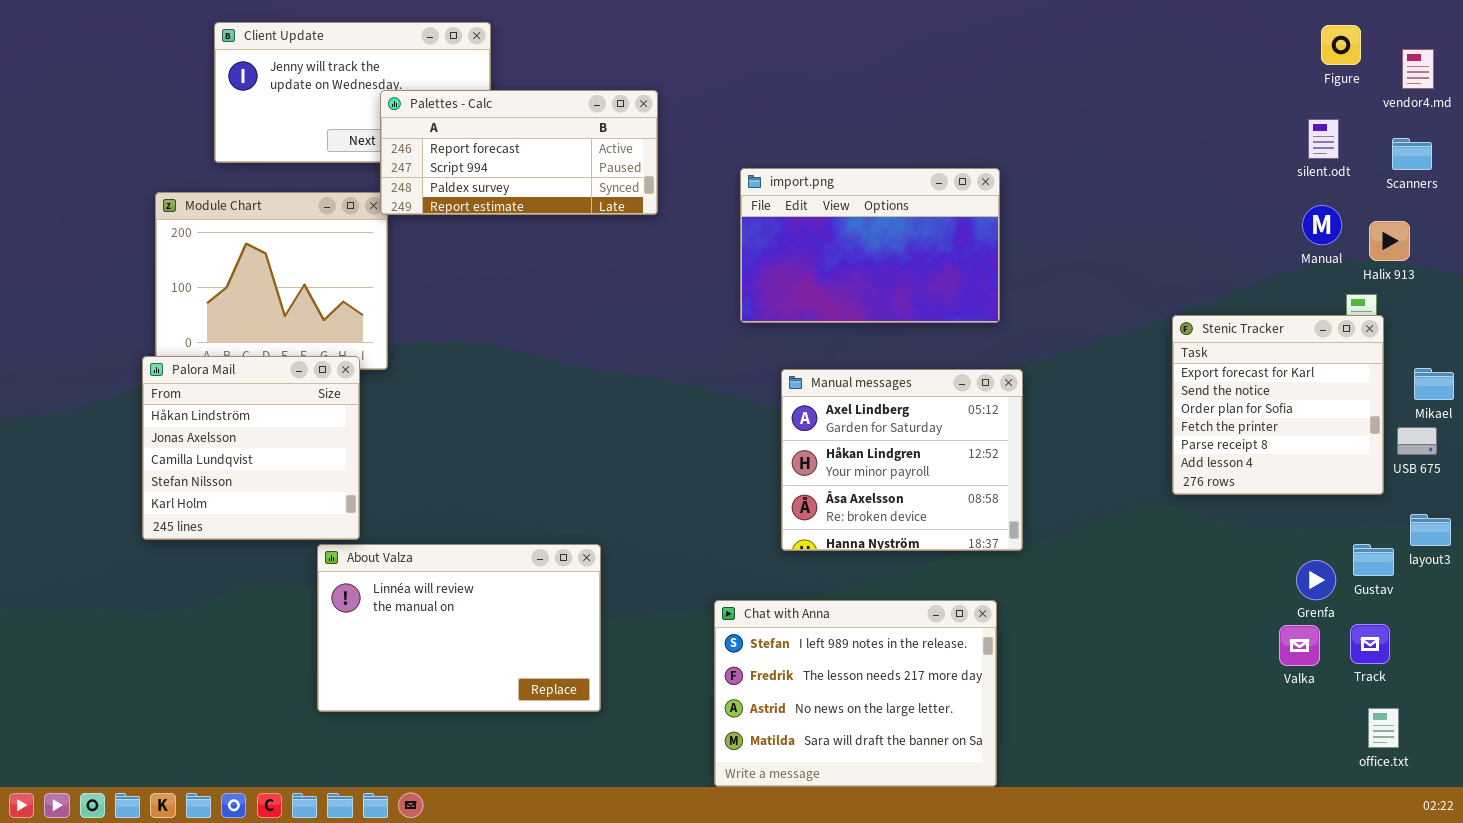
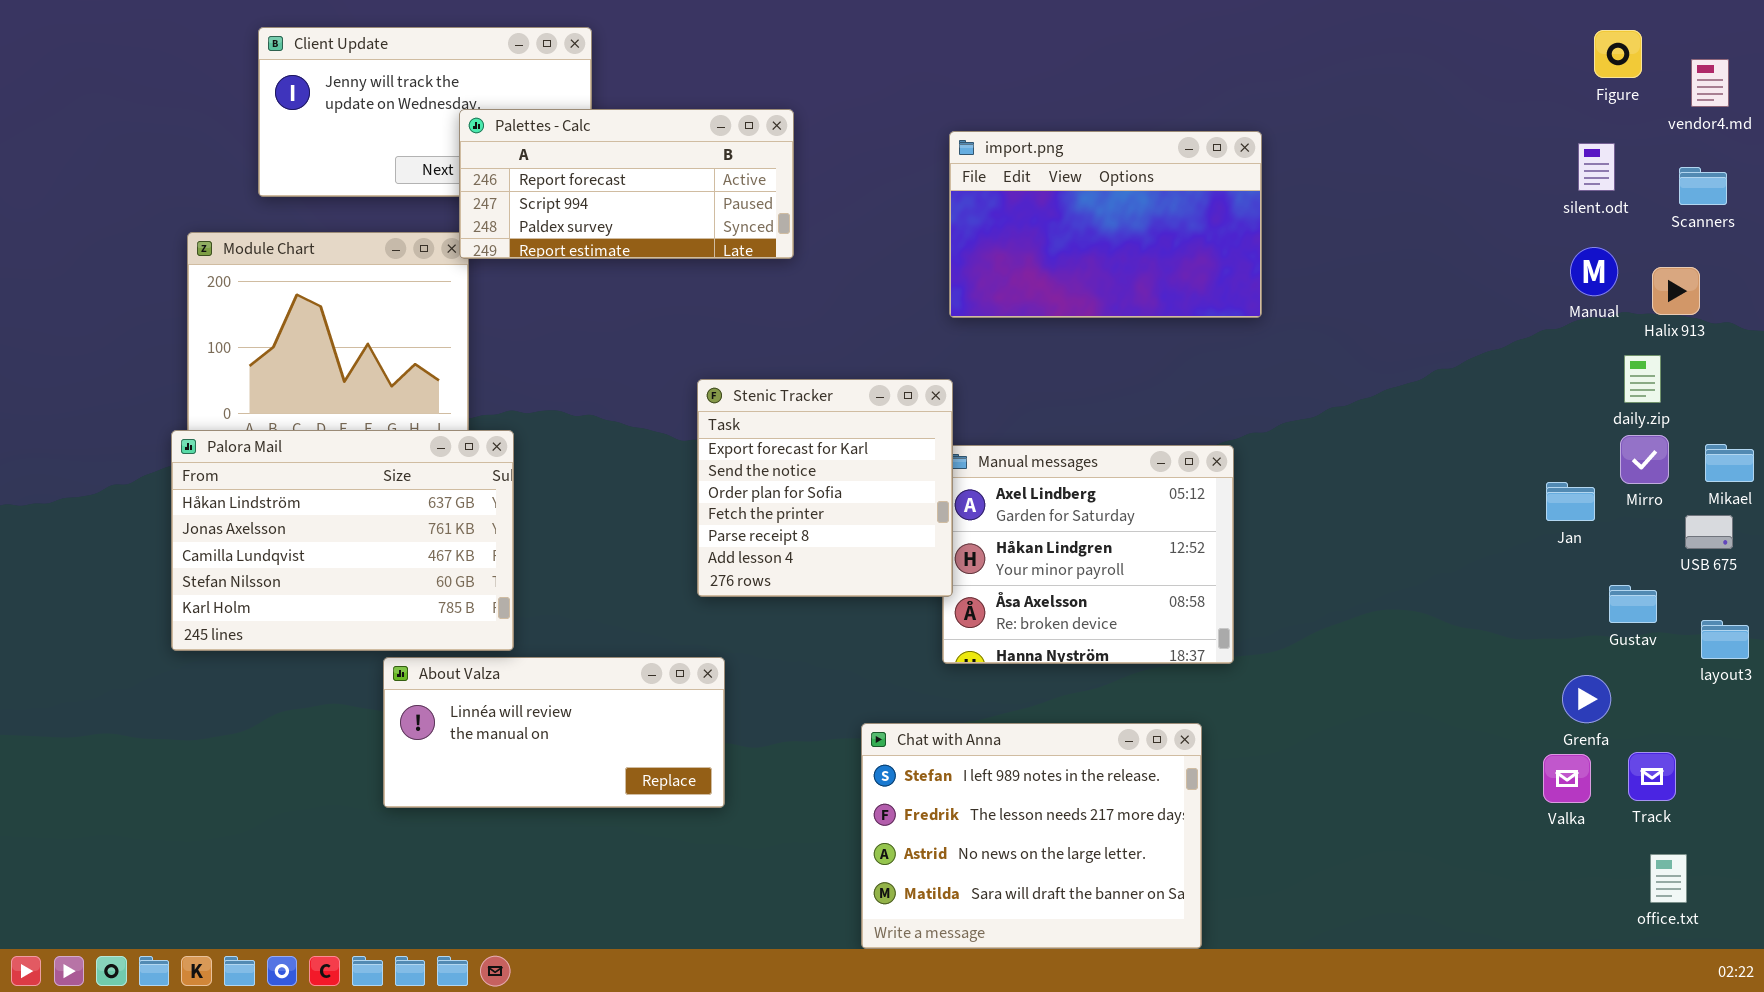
import.png: [740,168,1000,323] -> [949,131,1262,318], moved
Stenic Tracker: [1172,315,1384,495] -> [697,379,953,597], moved
Palora Mail: [142,356,360,540] -> [171,430,514,651], resized
About Valza: [317,544,601,712] -> [383,657,725,808], resized
Gustav: [1353,544,1394,576] -> [1609,585,1657,623], moved

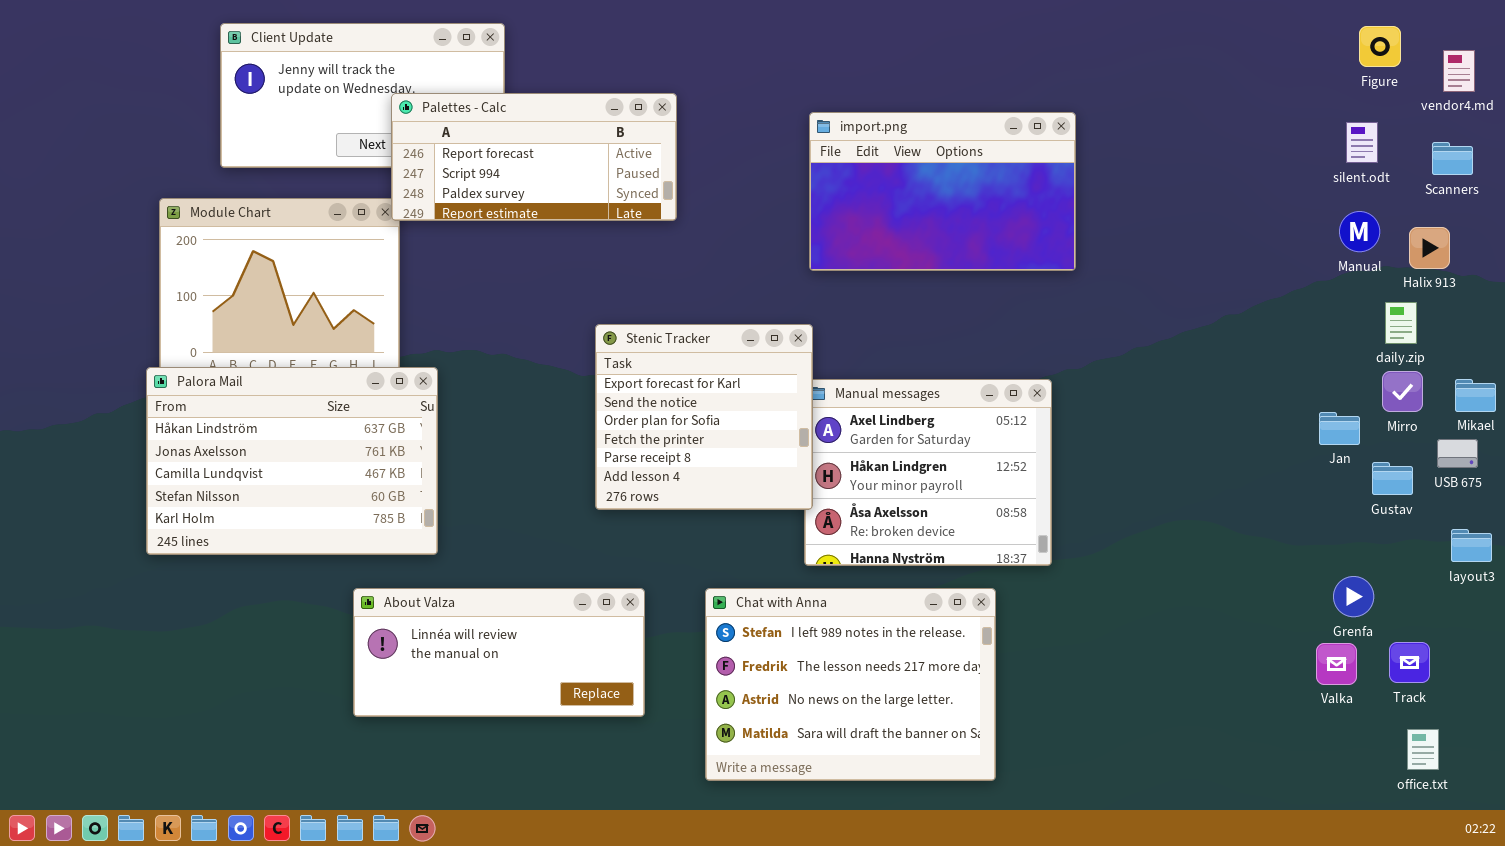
Gustav: [1609,585,1657,623] -> [1372,462,1413,495], moved
About Valza: [383,657,725,808] -> [353,588,645,717], moved
Chat with Anna: [861,723,1202,949] -> [705,588,996,781], moved

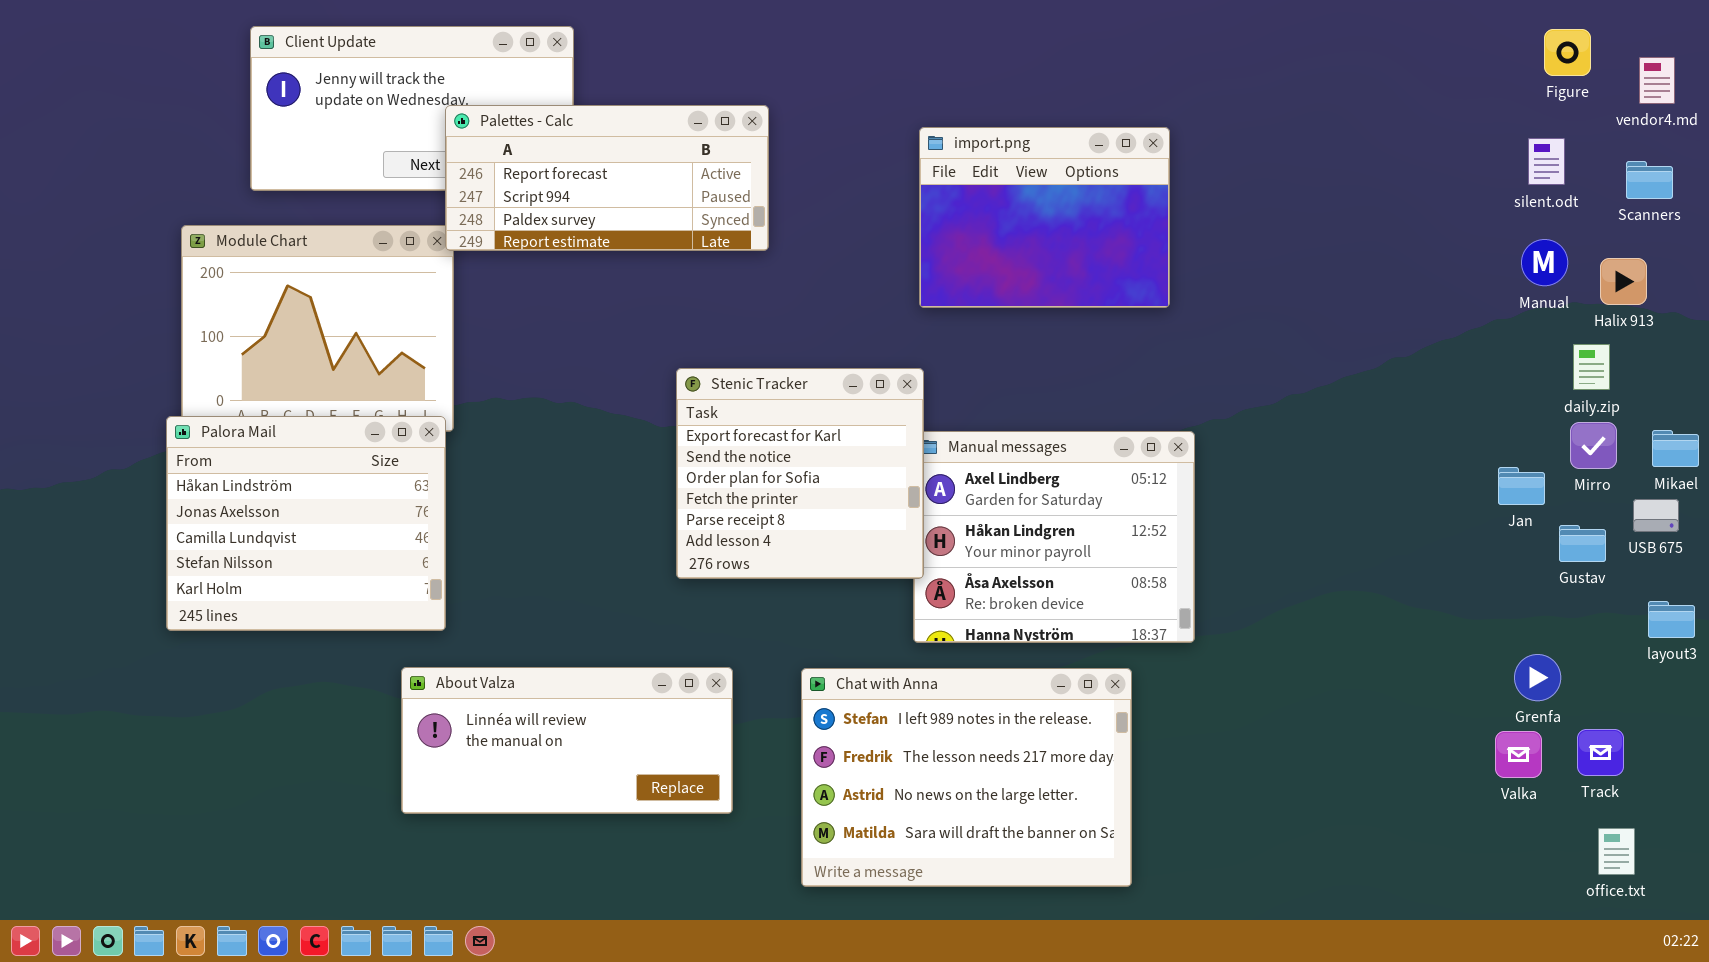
import.png: [809,112,1076,271] -> [919,127,1170,308], resized
Palora Mail: [146,367,438,555] -> [166,416,446,631], resized

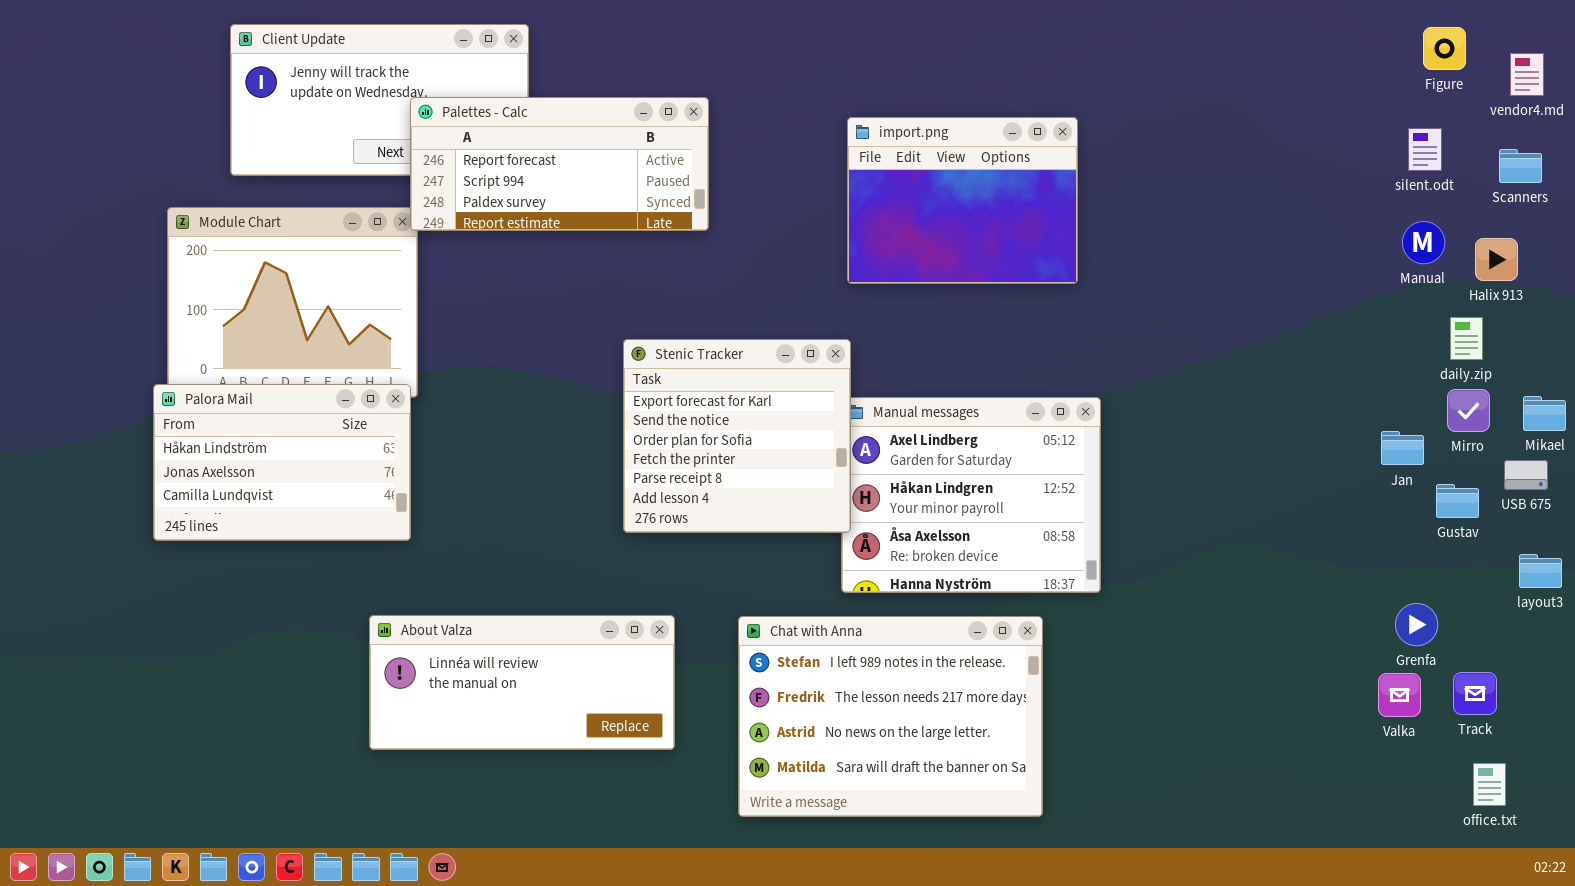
Palora Mail: [166,416,446,631] -> [153,384,411,541], resized

